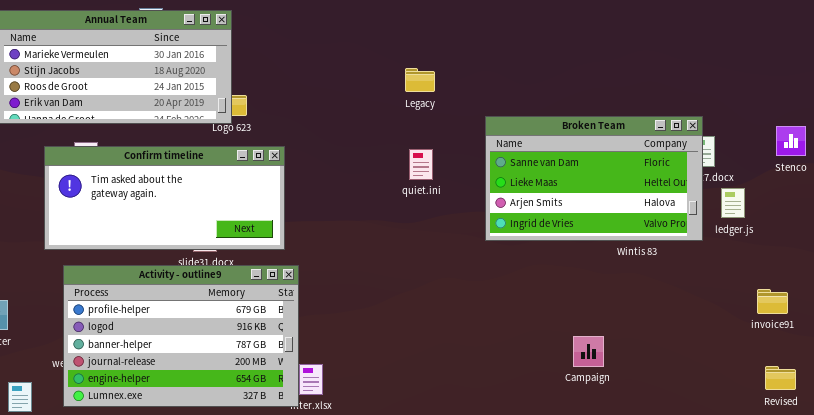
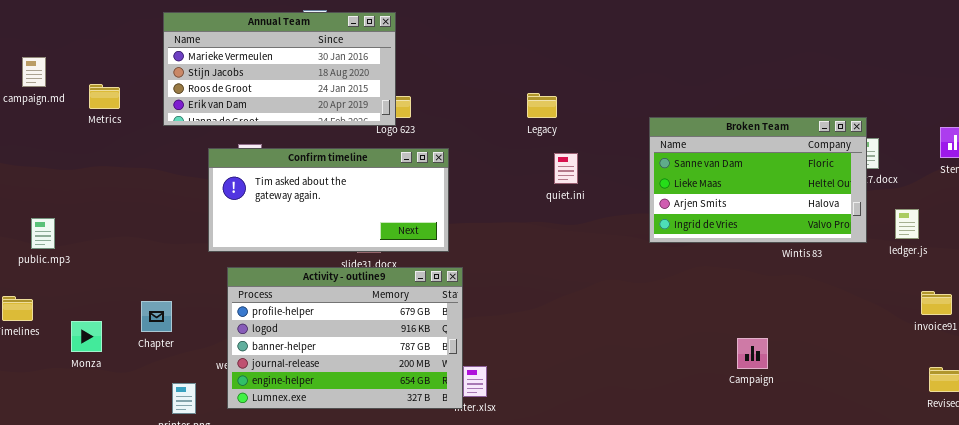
Legacy: [405,68,435,92] -> [527,93,557,118], moved
quiet.ini: [409,149,433,180] -> [554,153,578,184], moved
ledger.js: [721,188,745,218] -> [895,209,919,239], moved

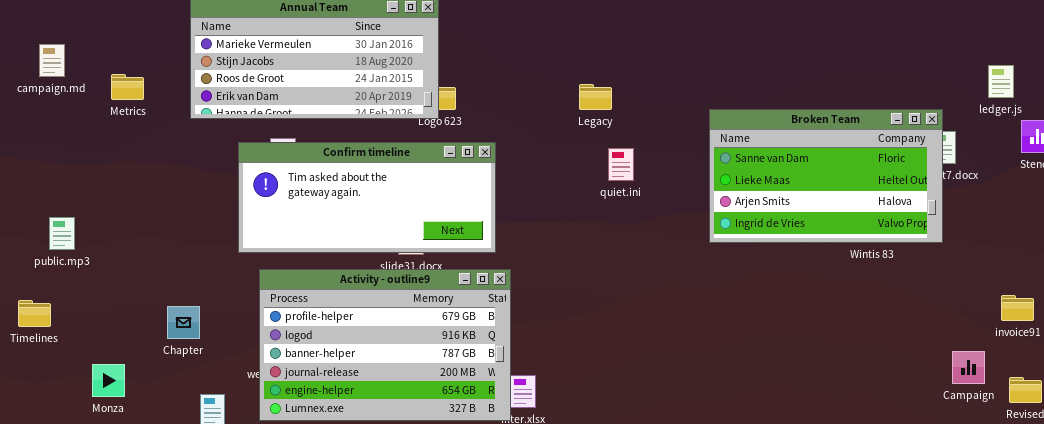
ledger.js: [895,209,919,239] -> [988,65,1014,98], moved
Monza: [71,321,102,352] -> [92,364,125,397], moved
Campaign: [737,338,768,369] -> [952,351,985,384], moved

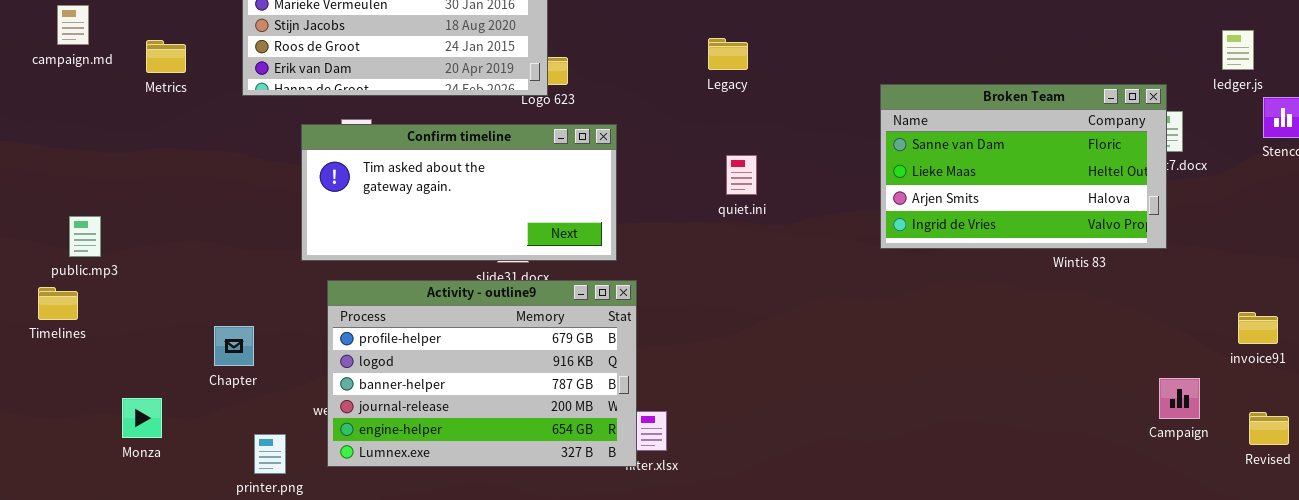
Legacy: [579,84,612,110] -> [708,38,748,70], moved
quiet.ini: [608,148,634,181] -> [726,155,757,195], moved
Timelines: [18,300,51,327] -> [38,287,78,320], moved
Campaign: [952,351,985,384] -> [1159,378,1200,419], moved

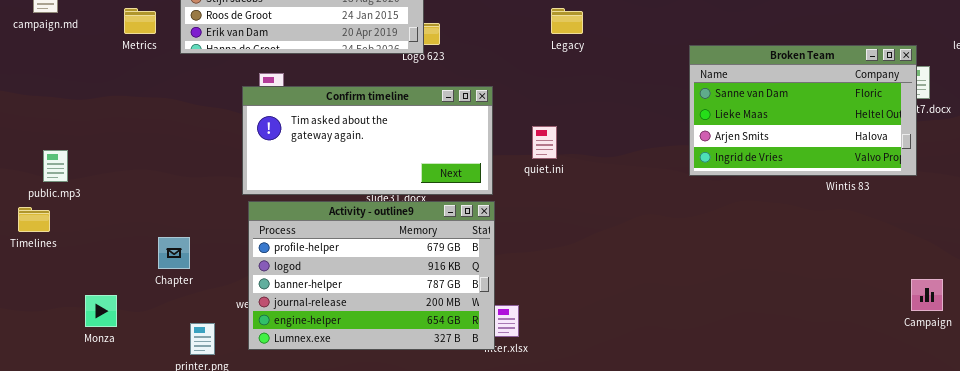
Metrics: [146,40,186,73] -> [124,8,156,34], moved
Confirm timeline: [301,124,617,261] -> [242,86,493,195], moved
quiet.ini: [726,155,757,195] -> [532,126,557,159], moved

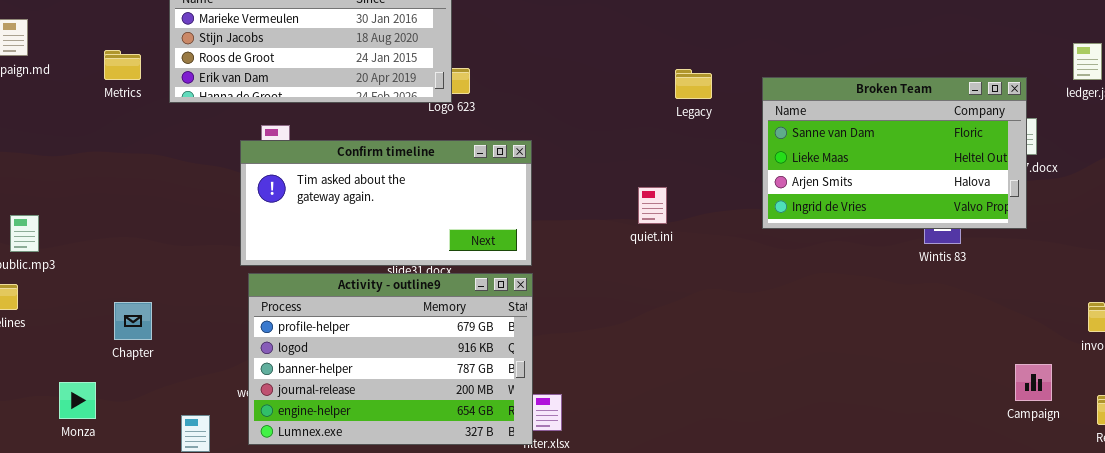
Legacy: [551,8,583,34] -> [675,69,712,99], moved
Broken Team: [689,45,917,176] -> [762,77,1027,229], moved
quiet.ini: [532,126,557,159] -> [638,187,667,224], moved
Chapter: [158,237,190,269] -> [114,302,152,340], moved

